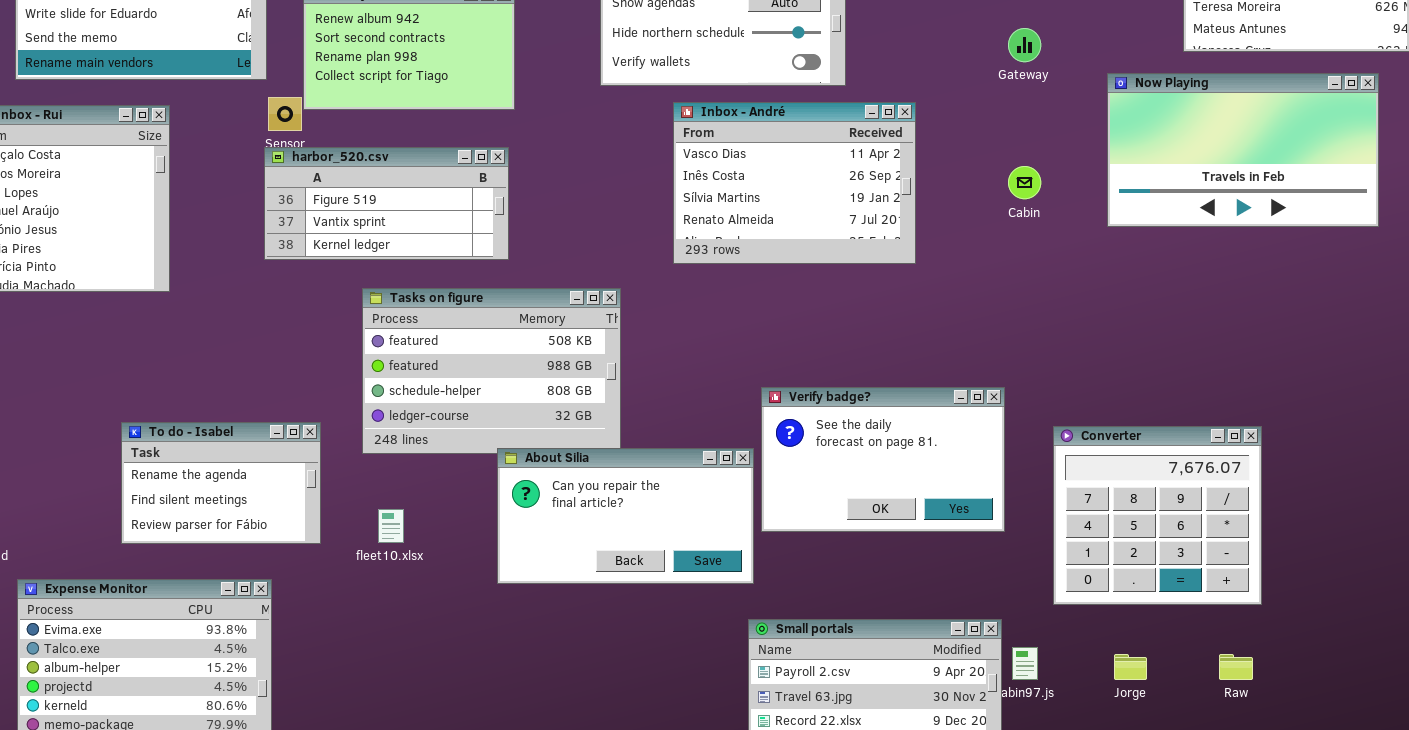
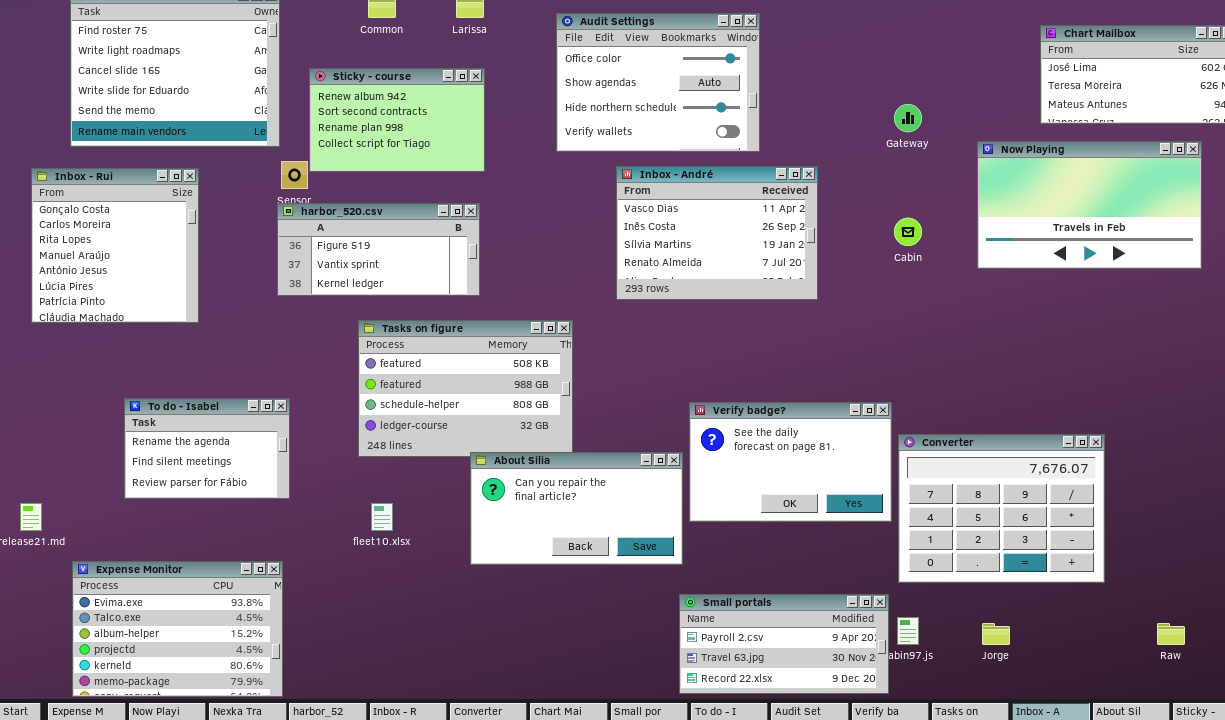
To do - Isabel: [121,422,321,544] -> [124,398,290,499], moved
Converter: [1053,426,1262,605] -> [898,434,1105,583], resized
Raw: [1219,654,1253,680] -> [1157,623,1185,645], moved

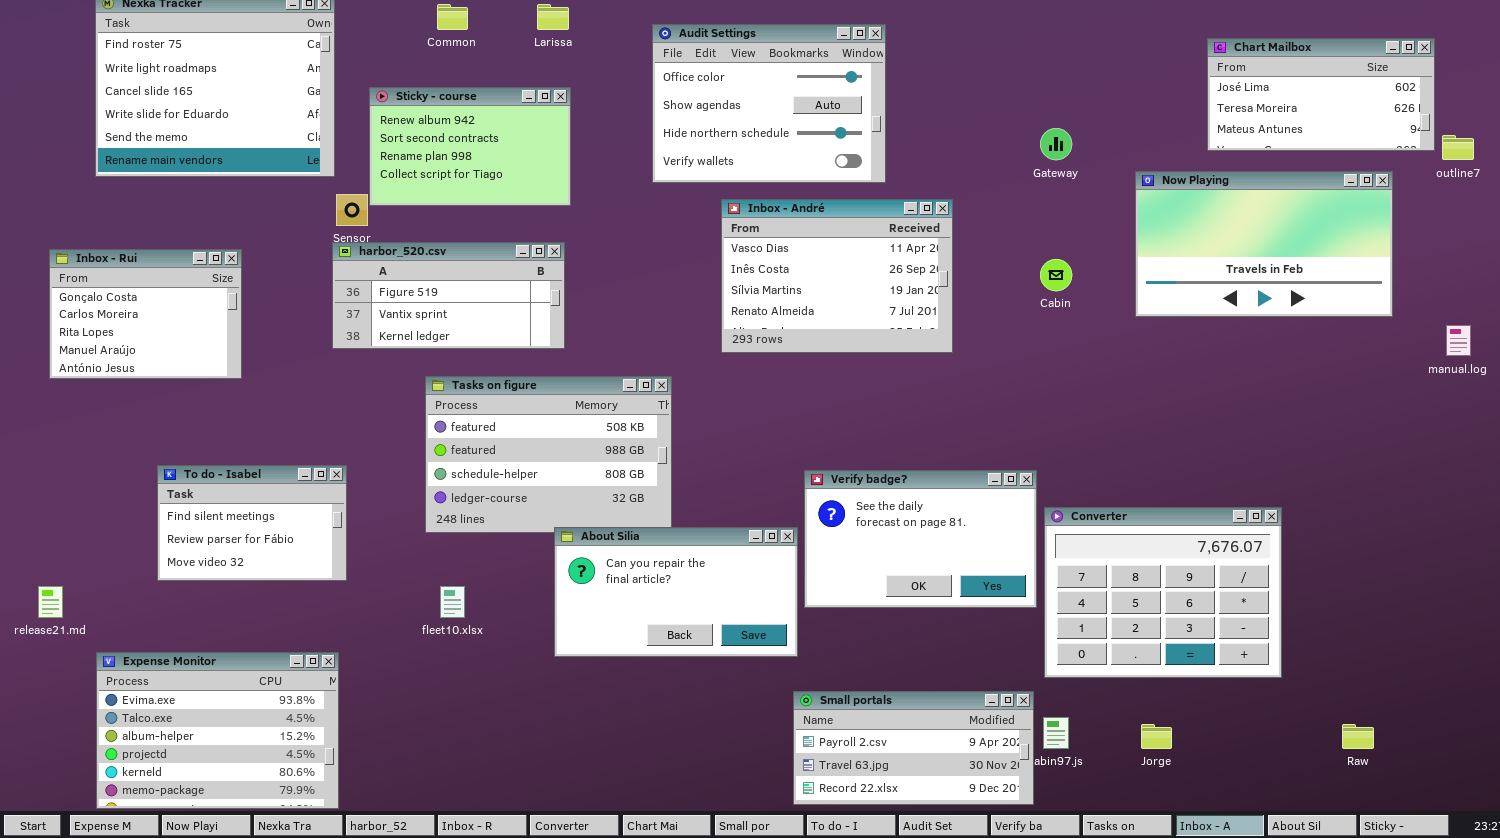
Inbox - Rui: [31,168,199,323] -> [49,249,242,379], resized
To do - Isabel: [124,398,290,499] -> [157,465,347,581], scrolled down 1 row

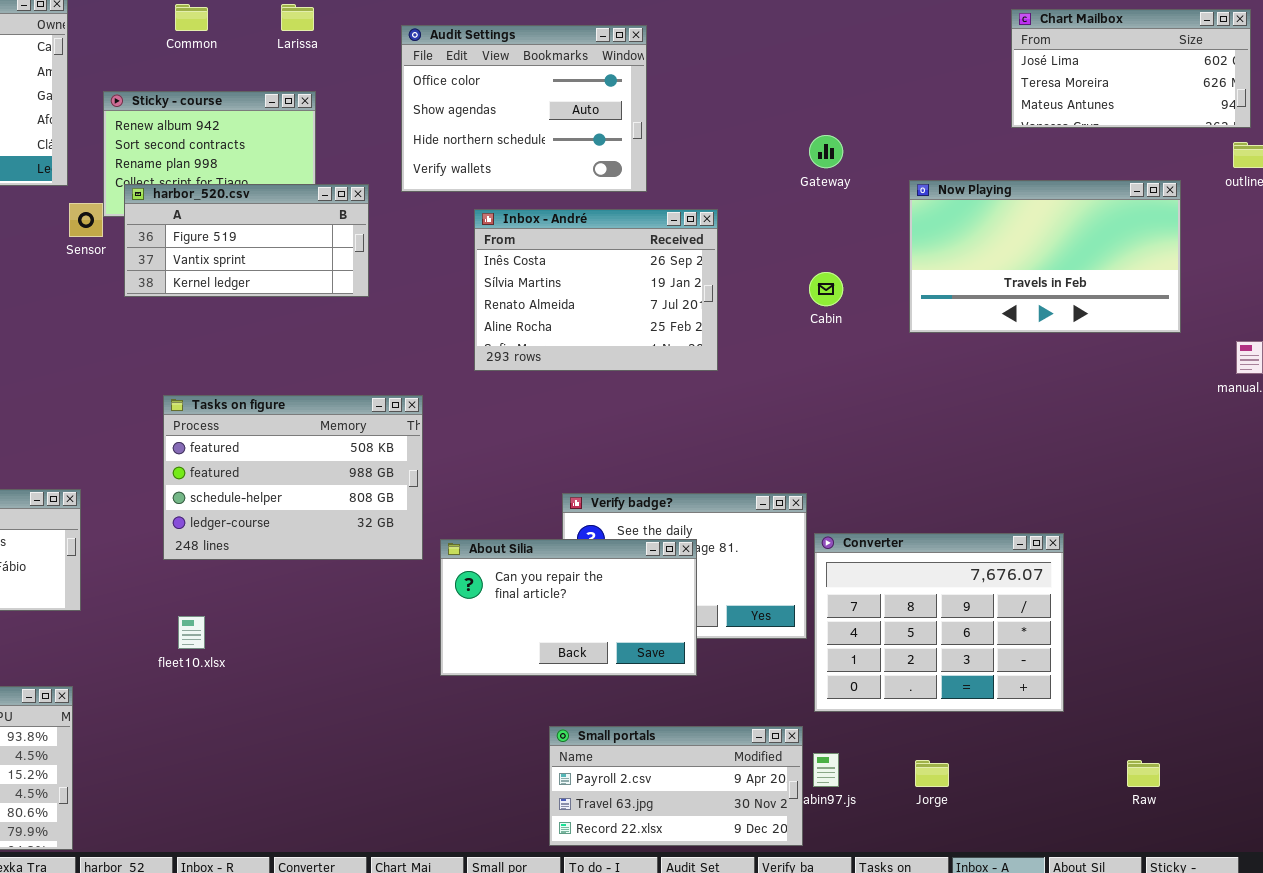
Chart Mailbox: [1207,38,1435,151] -> [1011,9,1251,128], moved
Inbox - André: [721,199,953,353] -> [474,209,718,371], scrolled down 1 row
harbor_520.csv: [332,242,565,349] -> [124,184,369,297], moved
About Silia: [554,527,798,657] -> [440,539,697,676], moved

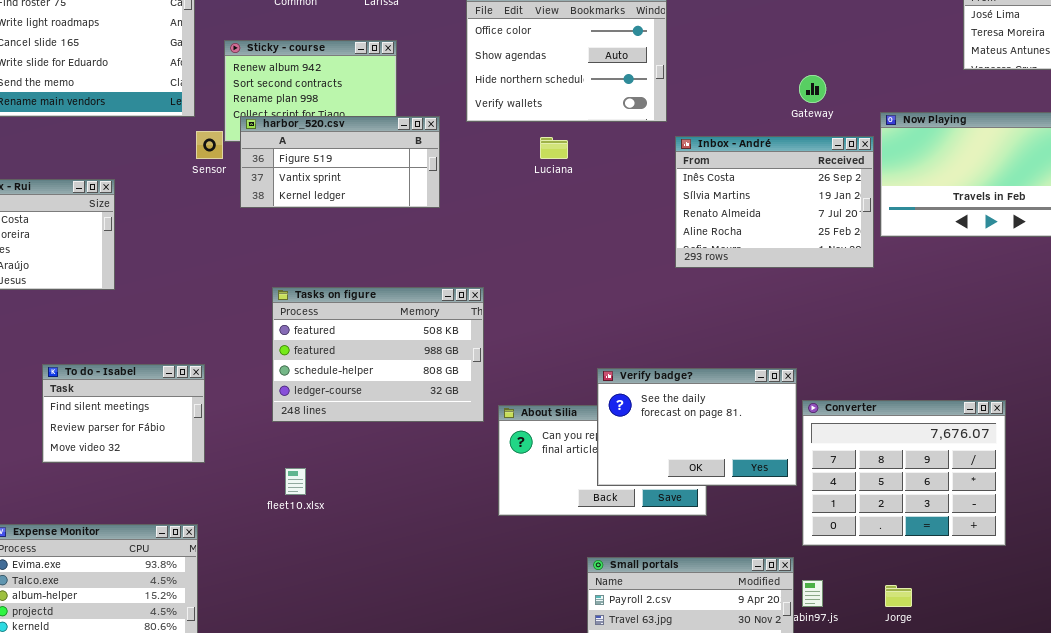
Inbox - André: [474,209,718,371] -> [675,136,874,268], moved
Verify badge?: [562,493,807,639] -> [597,368,797,486], raised

